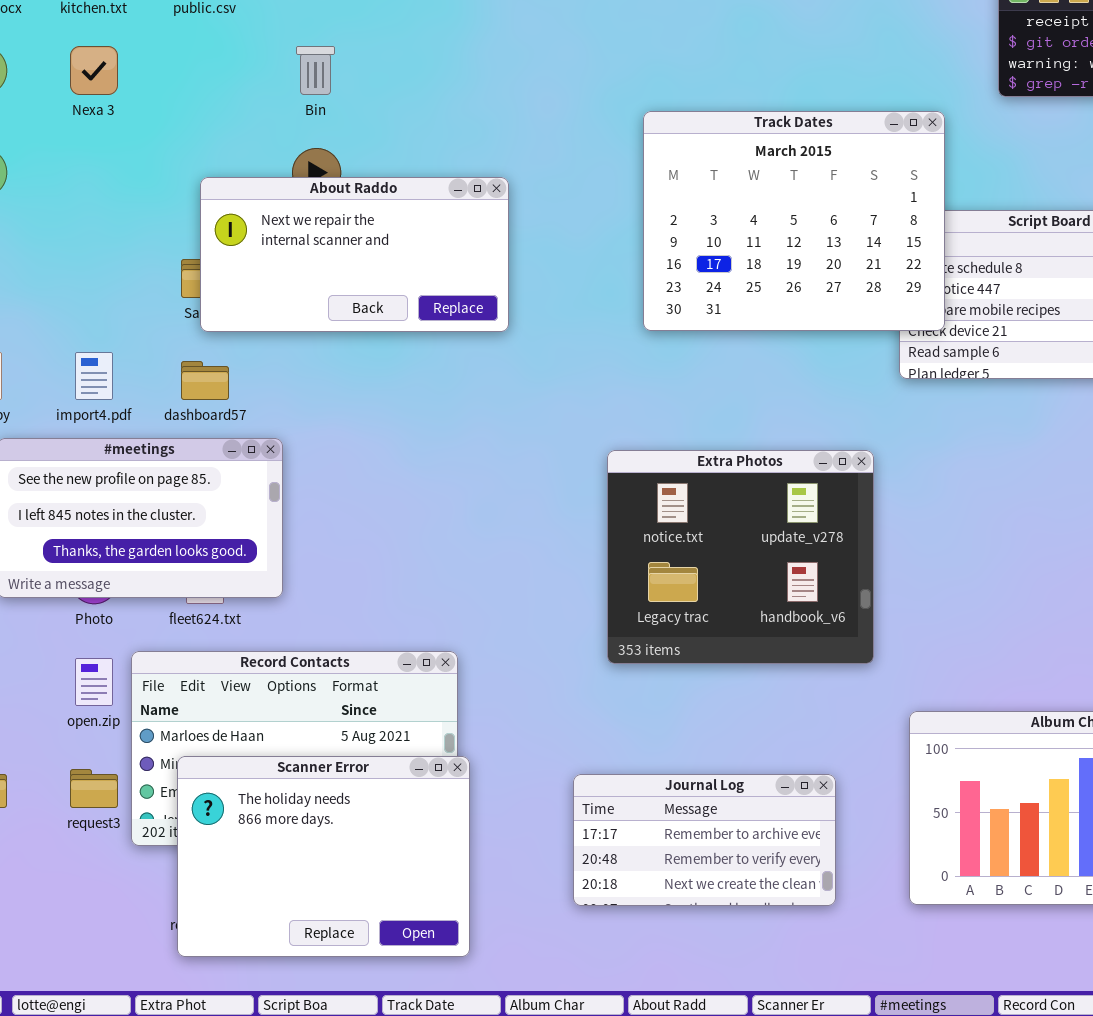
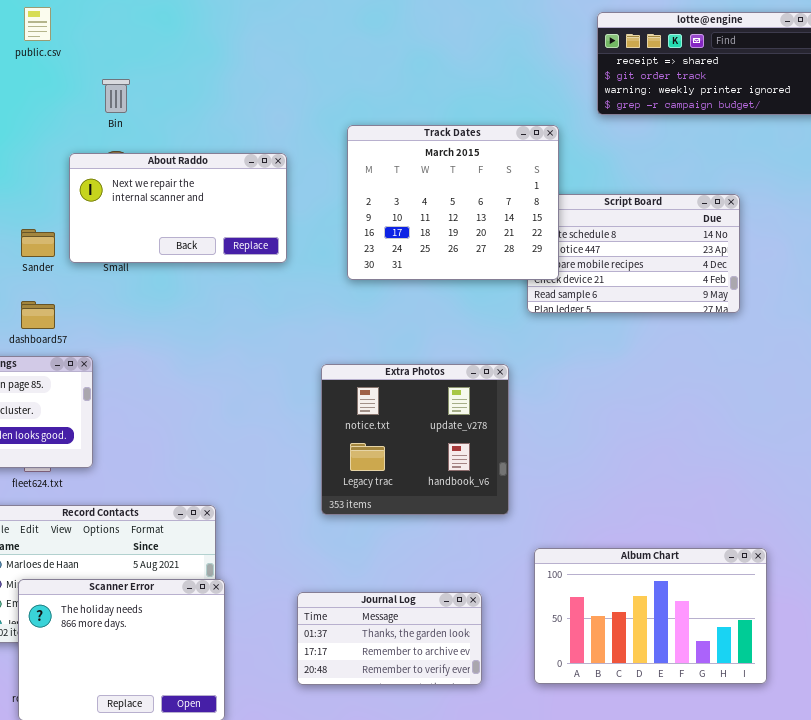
About Raddo: [200,177,509,332] -> [69,153,287,263], moved
Journal Log: [573,774,836,906] -> [297,592,482,685], scrolled up 1 row

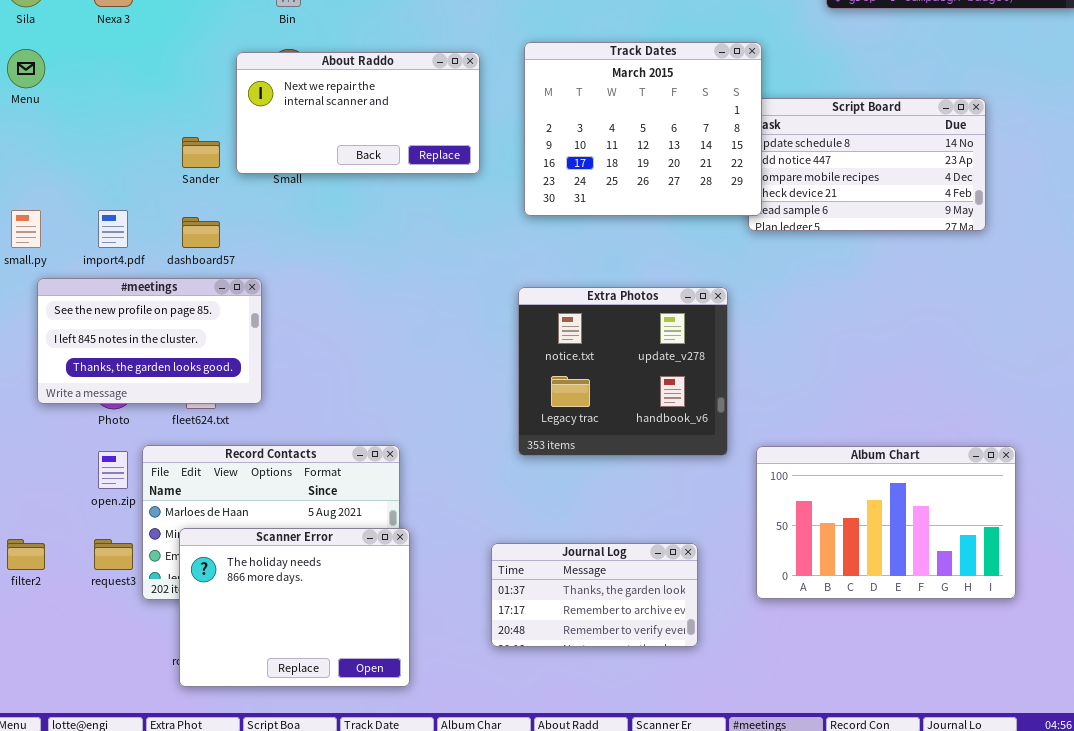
Track Dates: [347,125,559,280] -> [524,42,762,216], moved
Album Chart: [534,548,767,684] -> [756,446,1016,599], moved

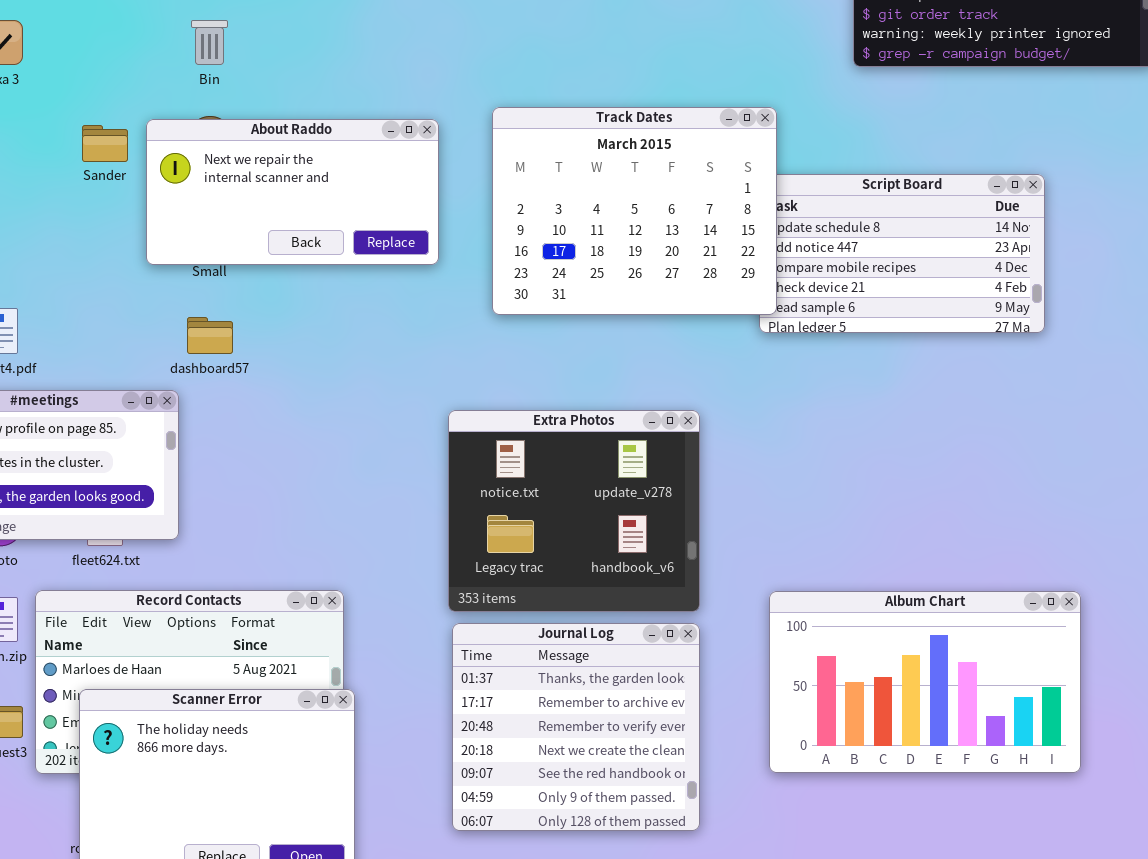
Sander: [182,137,220,168] -> [82,125,128,162], moved
dashboard57: [182,217,220,248] -> [187,317,233,354], moved
Extra Photos: [518,287,728,456] -> [448,410,700,612], moved
Journal Log: [491,543,698,647] -> [452,623,700,831], resized

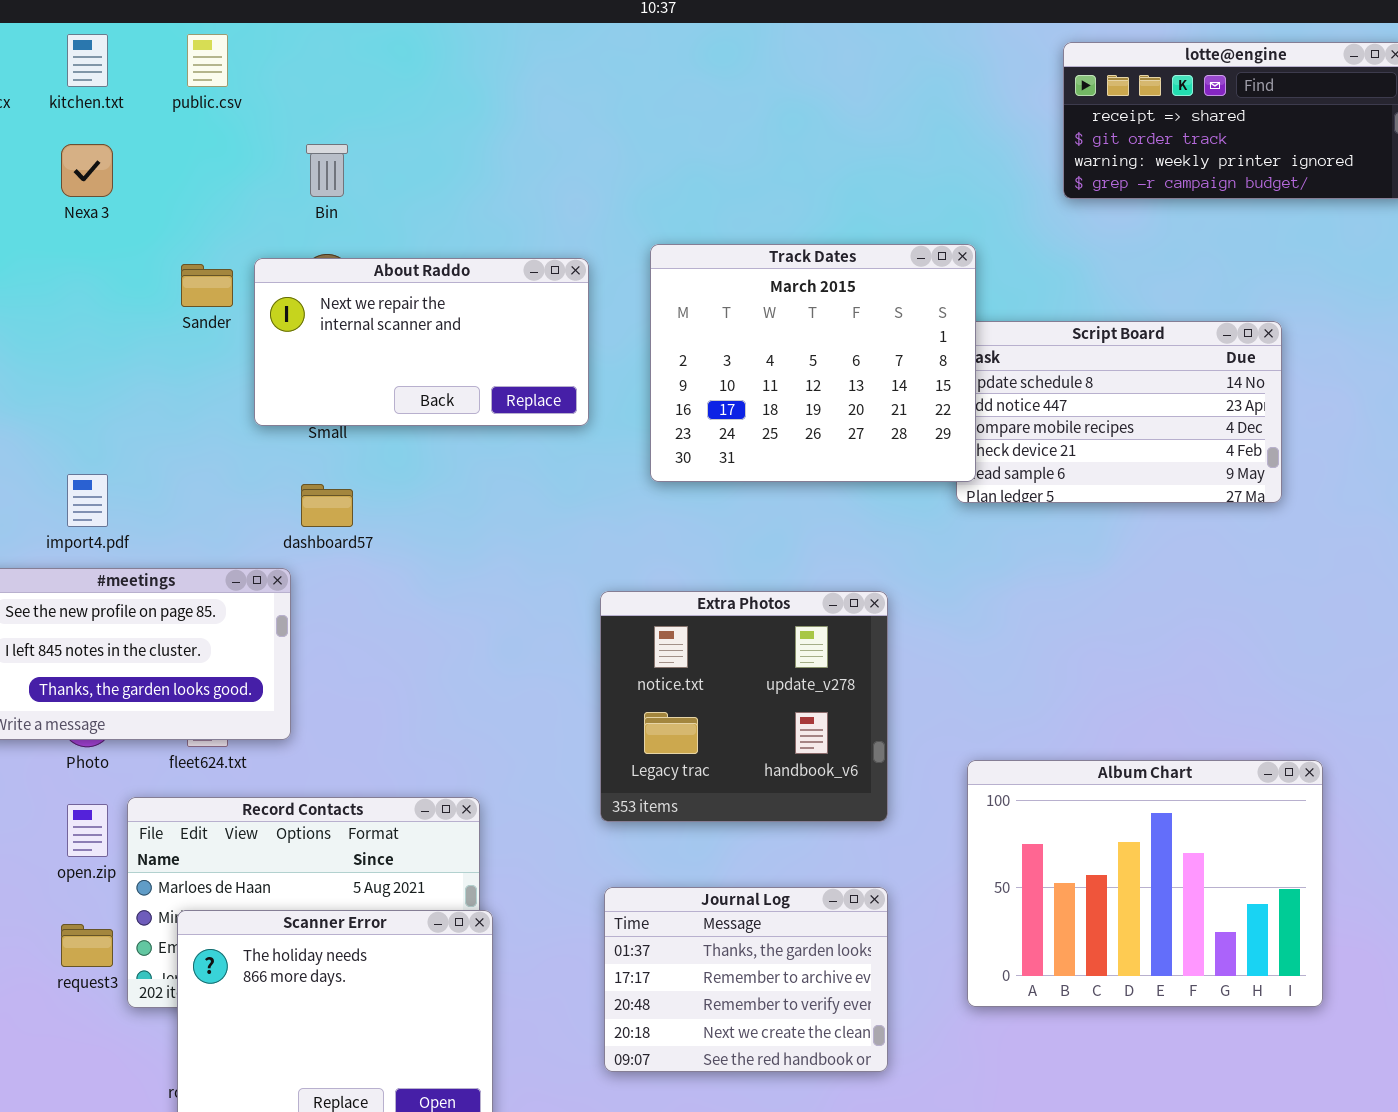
Album Chart: [769,591,1081,773] -> [967,760,1323,1007], resized
Journal Log: [452,623,700,831] -> [604,887,888,1072], resized

